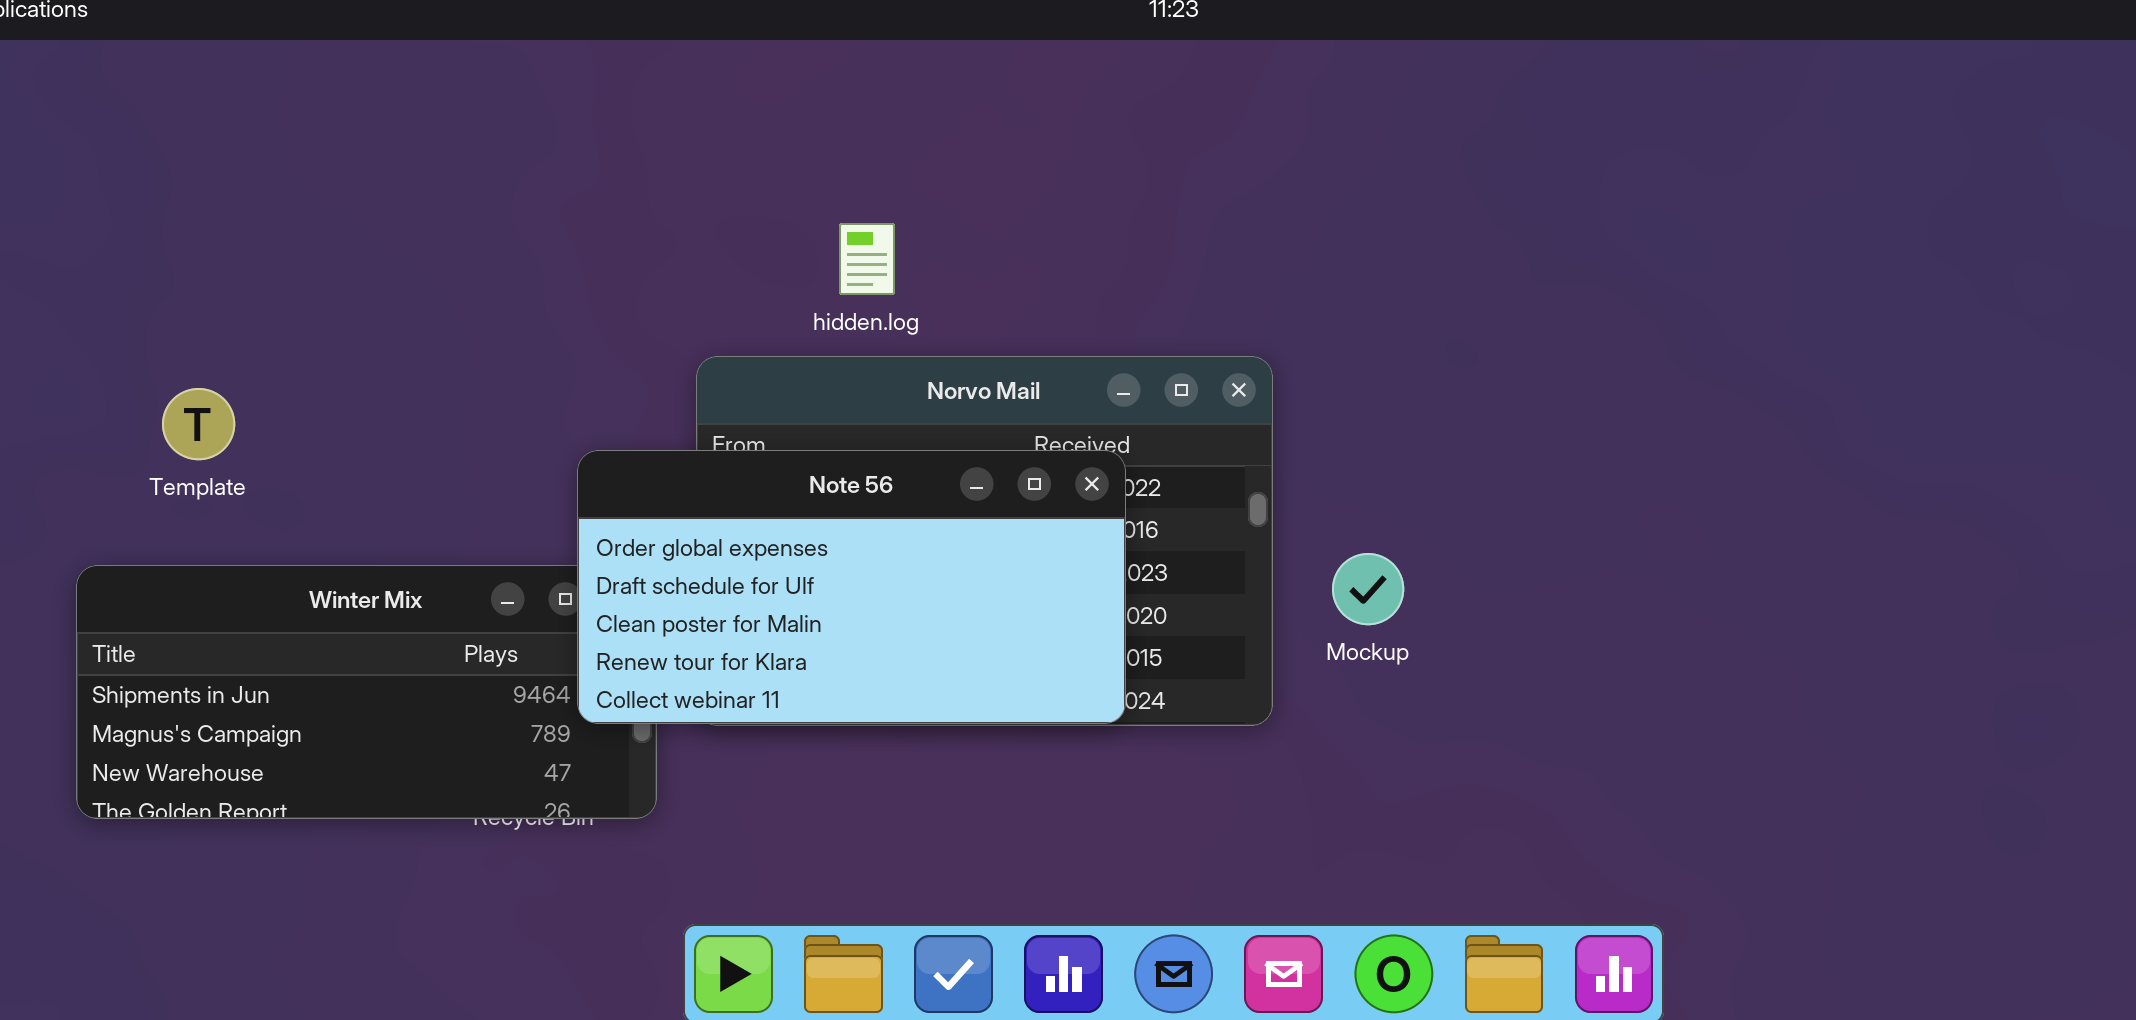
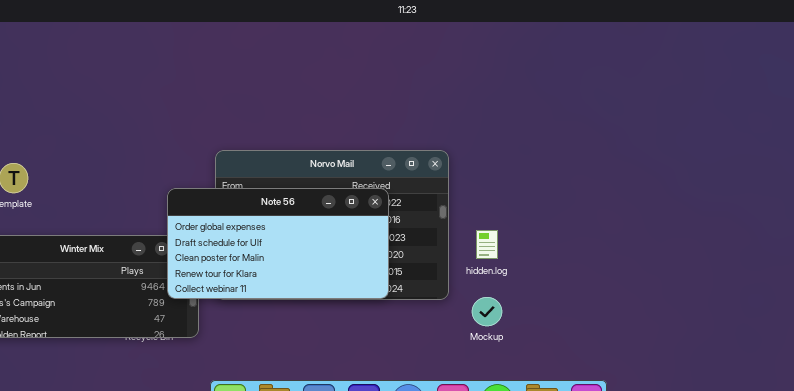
hidden.log: [839,223,895,295] -> [476,230,498,259], moved
Mockup: [1332,553,1404,625] -> [472,297,502,326], moved

